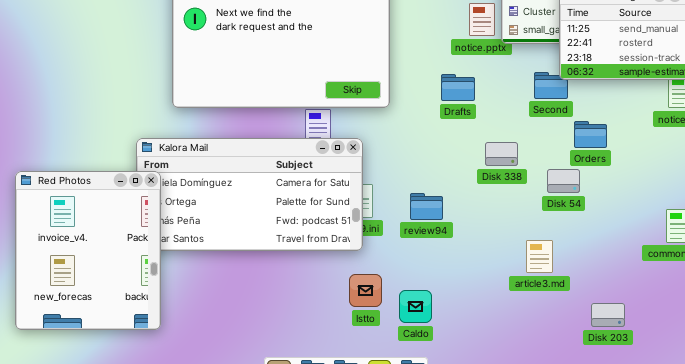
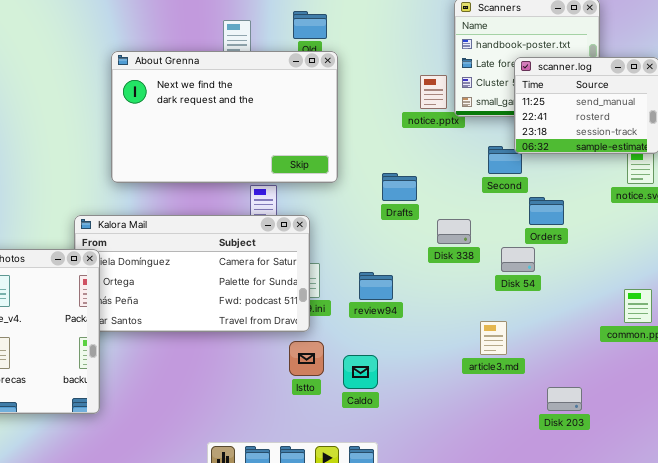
Drafts: [441,74,475,101] -> [382,173,417,201], moved
Istto: [349,274,382,307] -> [289,341,324,376], moved
Caldo: [399,290,432,323] -> [343,355,378,389], moved

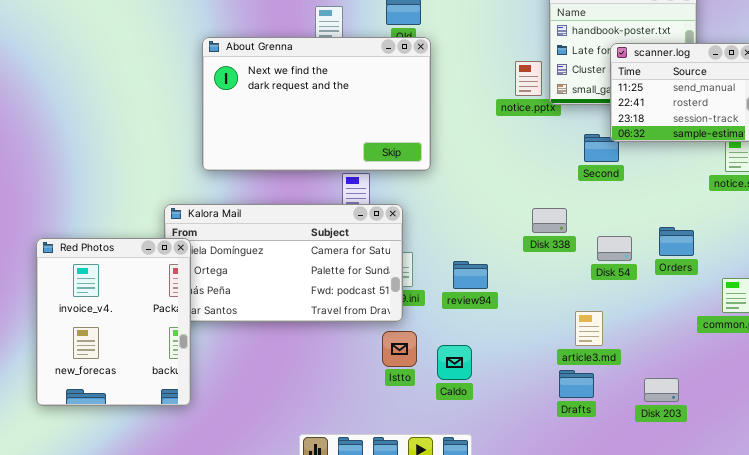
Drafts: [382,173,417,201] -> [559,370,594,398], moved
Orders: [529,197,564,225] -> [659,227,694,256], moved

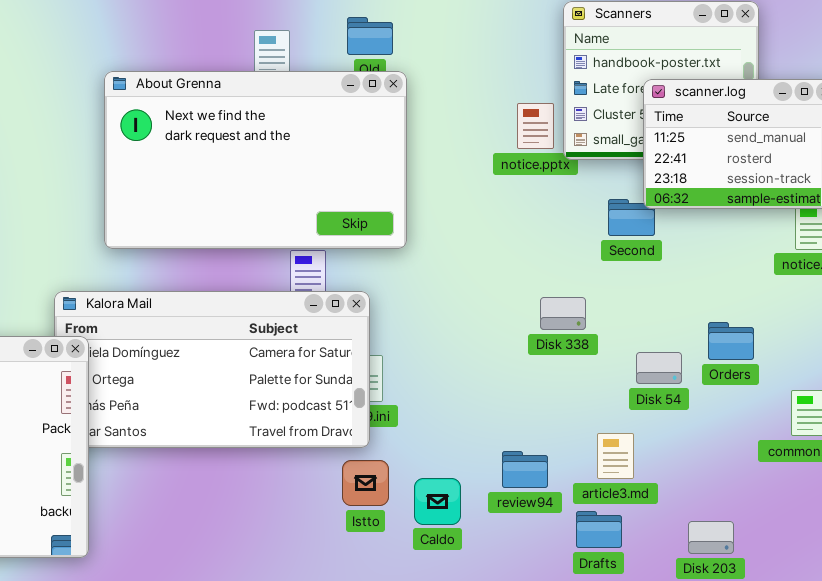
Disk 54: [597,236,632,261] -> [636,352,682,384], moved
review94: [453,261,488,289] -> [502,451,548,488], moved

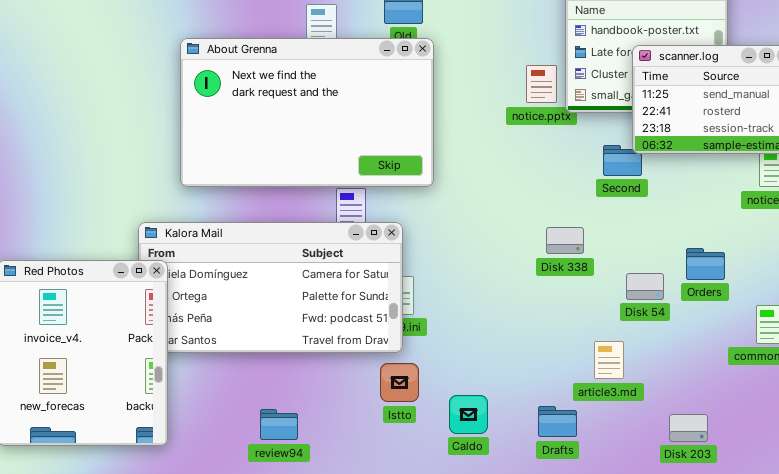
review94: [502,451,548,488] -> [260,409,298,440], moved
Caldo: [414,478,461,525] -> [449,395,488,434], moved
Drafts: [576,511,622,548] -> [538,406,577,437], moved

